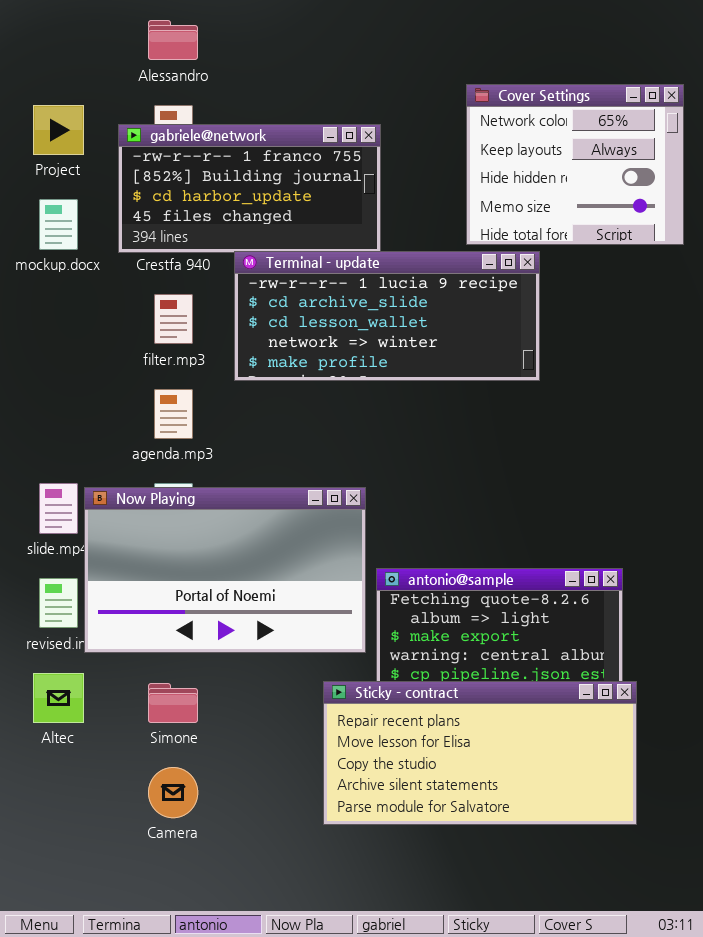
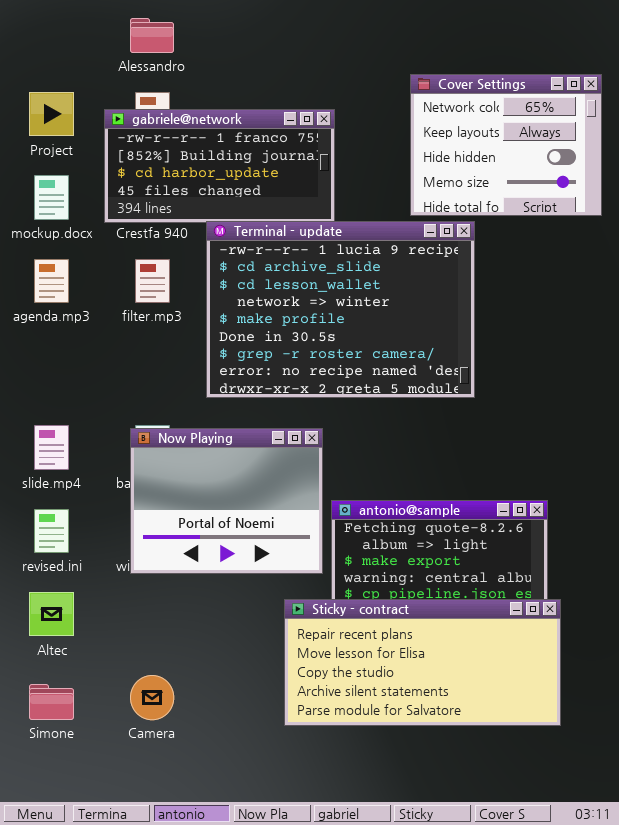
Terminal - update: [234,251,540,381] -> [206,221,475,398], resized
agenda.mp3: [154,389,193,439] -> [34,259,69,303], moved
Now Playing: [84,487,366,653] -> [130,428,323,574], resized
Simone: [148,683,198,723] -> [29,684,74,720], moved

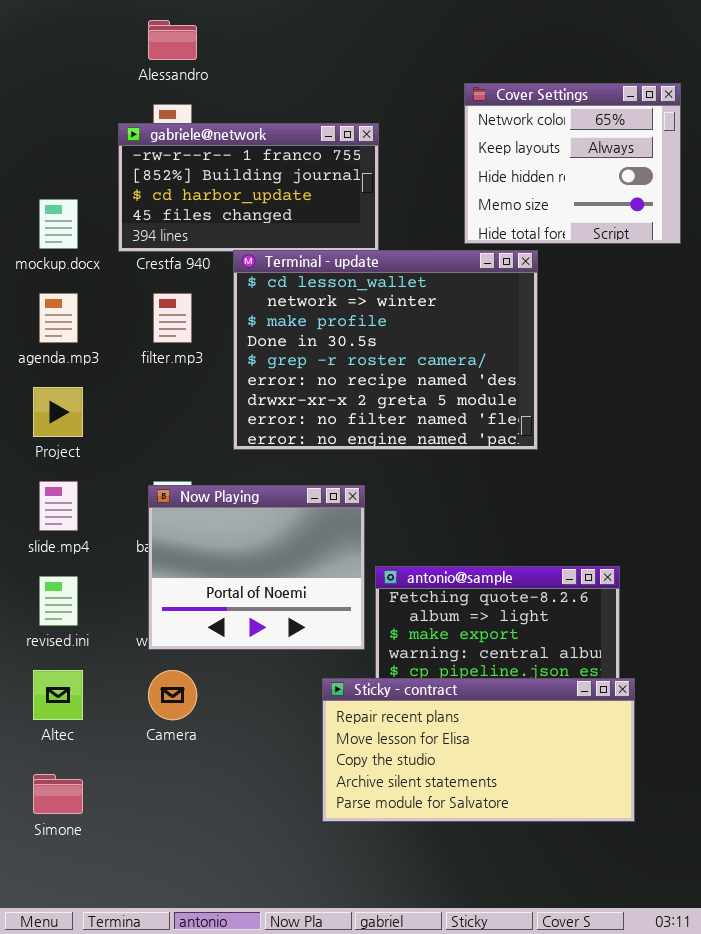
Project: [29,92,74,136] -> [33,387,83,437], moved
Terminal - update: [206,221,475,398] -> [233,250,538,450], scrolled down 2 rows
Camera: [130,675,174,720] -> [148,670,197,720], moved

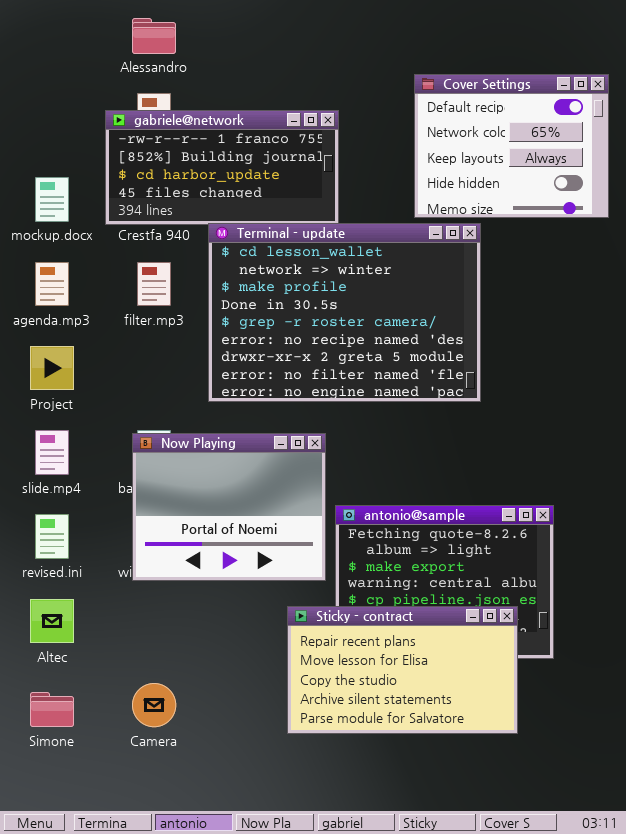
Cover Settings: [464,83,681,244] -> [414,74,609,218], scrolled up 1 row
Camera: [148,670,197,720] -> [132,683,176,727], moved
Sticky - contract: [322,678,635,822] -> [287,606,518,734], resized

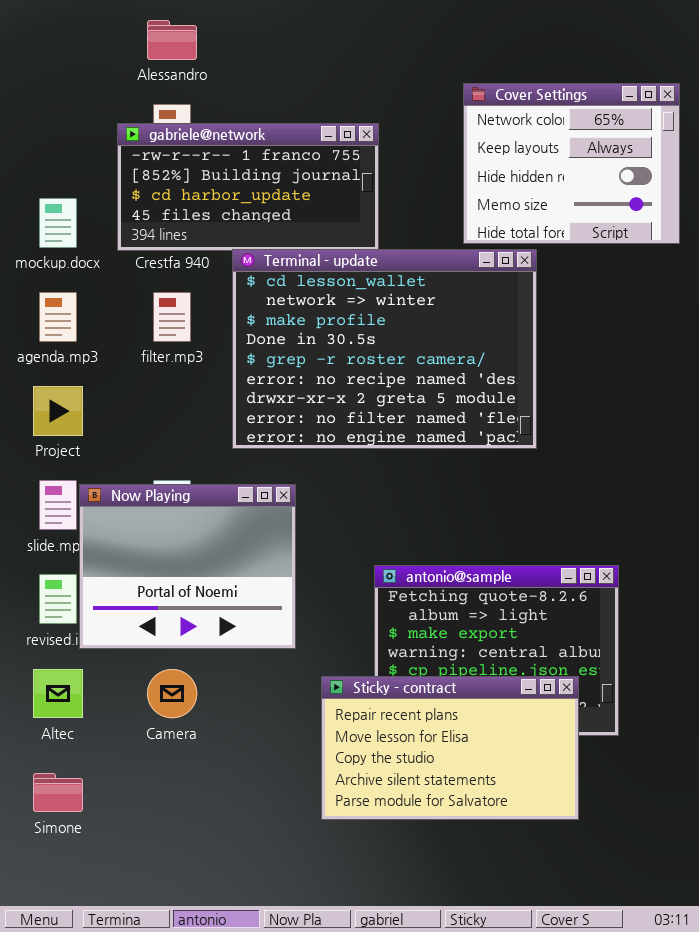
Cover Settings: [414,74,609,218] -> [463,83,680,244], scrolled down 1 row
Now Playing: [132,433,326,581] -> [79,484,296,649], moved
Camera: [132,683,176,727] -> [147,669,197,718], moved

